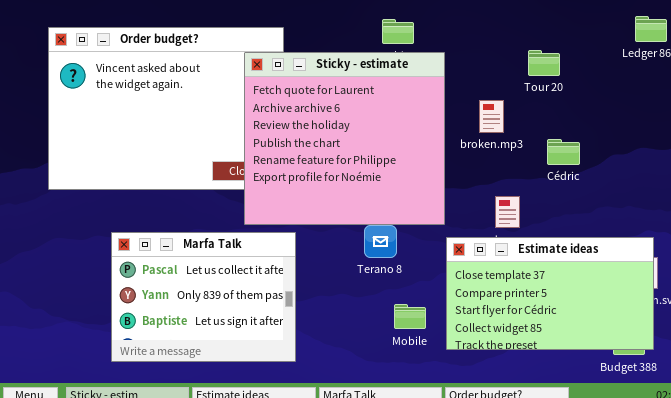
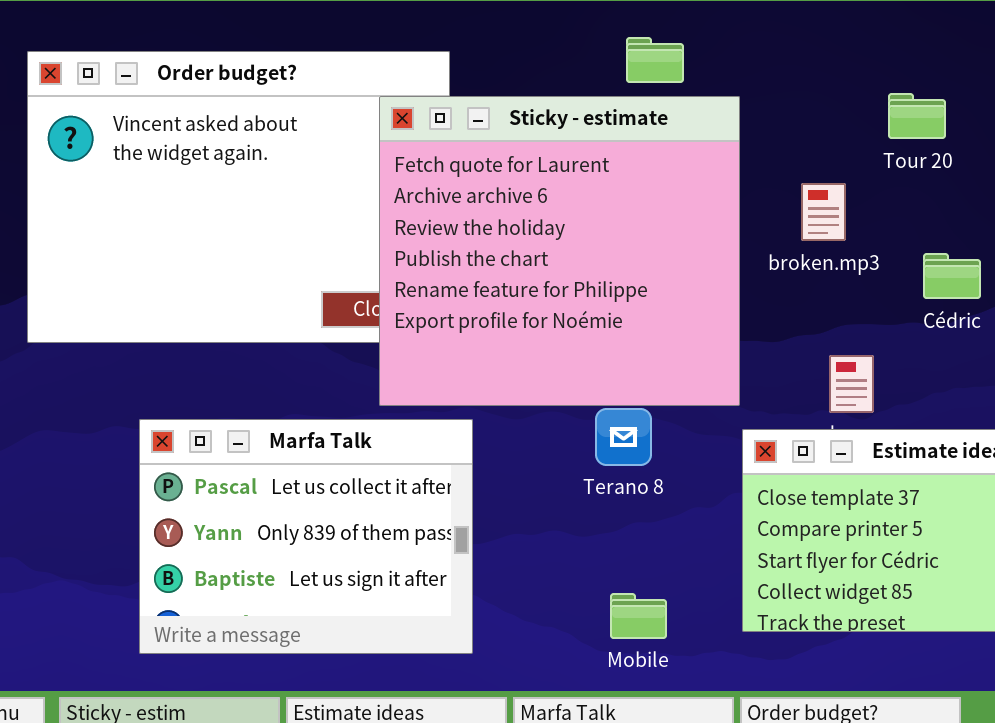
Mobile: [394,304,426,329] -> [610,593,667,639], moved

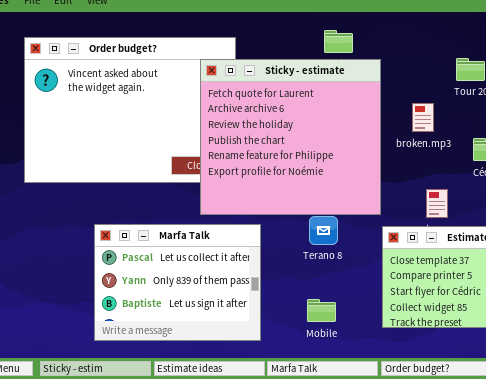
Marfa Talk: [139,419,473,654] -> [94,224,261,341], moved
Mobile: [610,593,667,639] -> [307,299,336,322], moved

